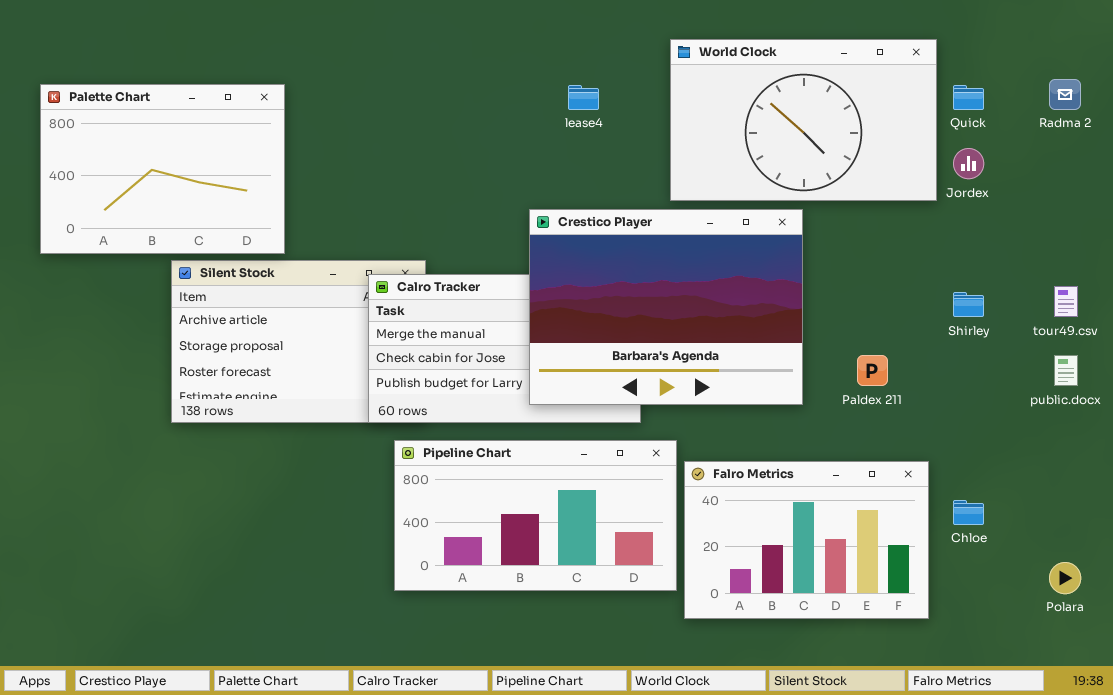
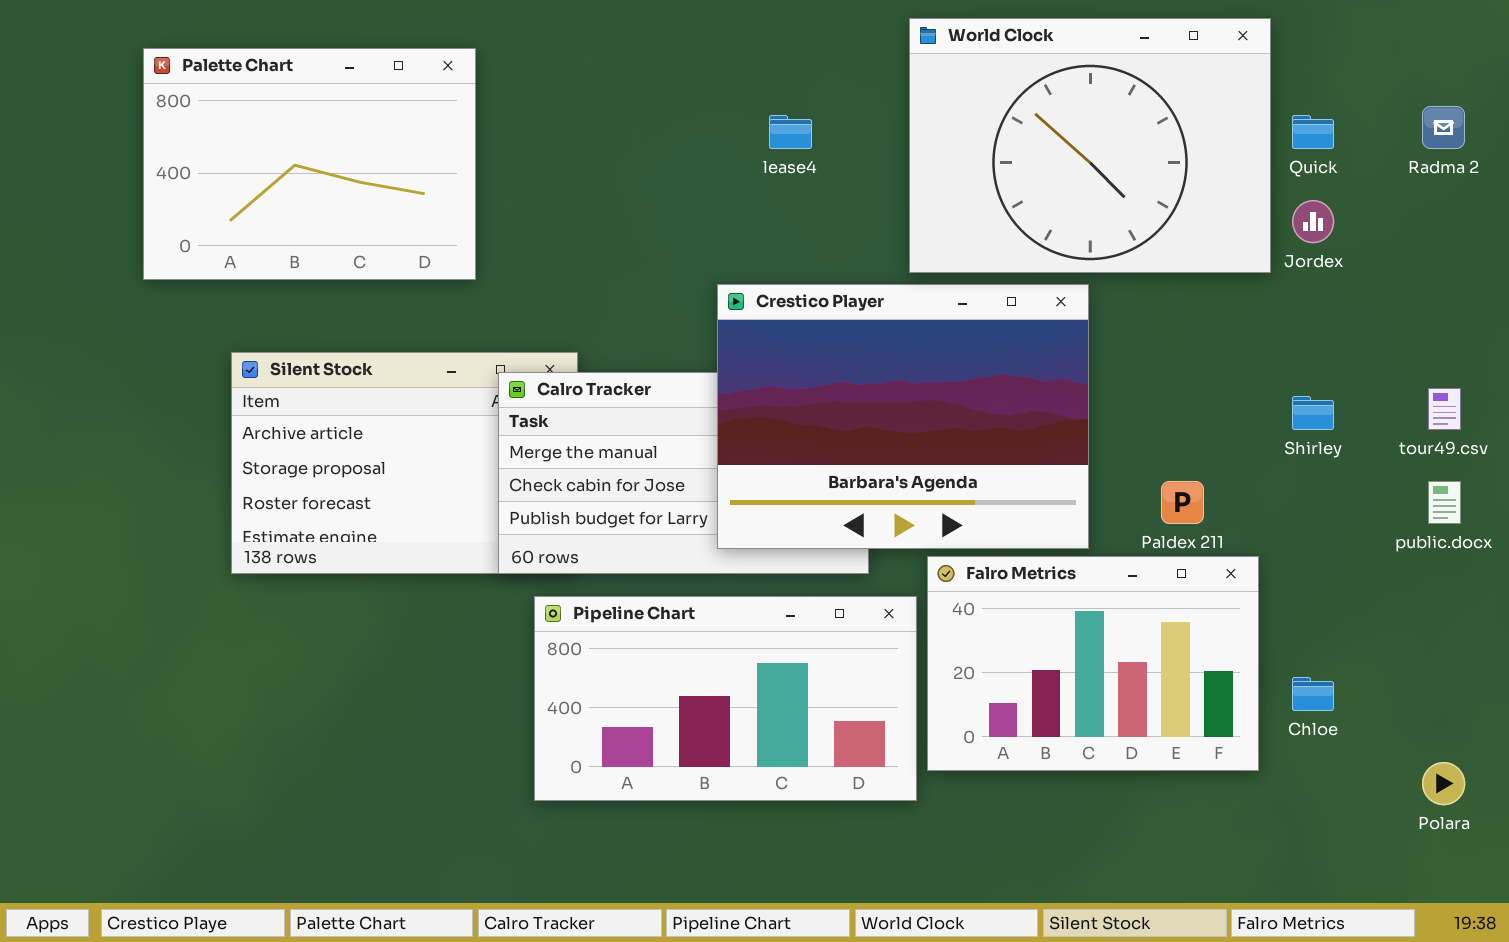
World Clock: [670,39,937,201] -> [909,18,1271,273], resized
Palette Chart: [40,84,285,254] -> [143,48,476,280], moved
Falro Metrics: [684,461,929,619] -> [927,556,1259,771], moved

